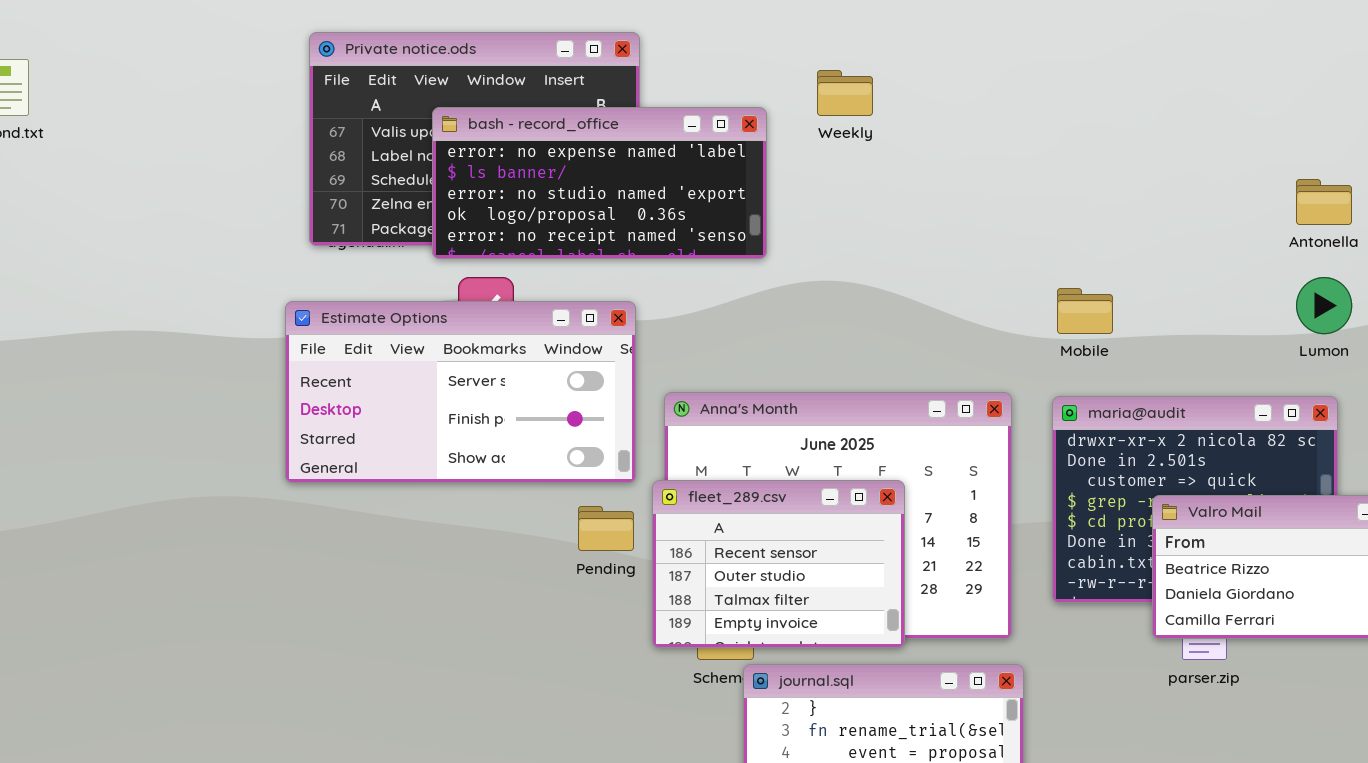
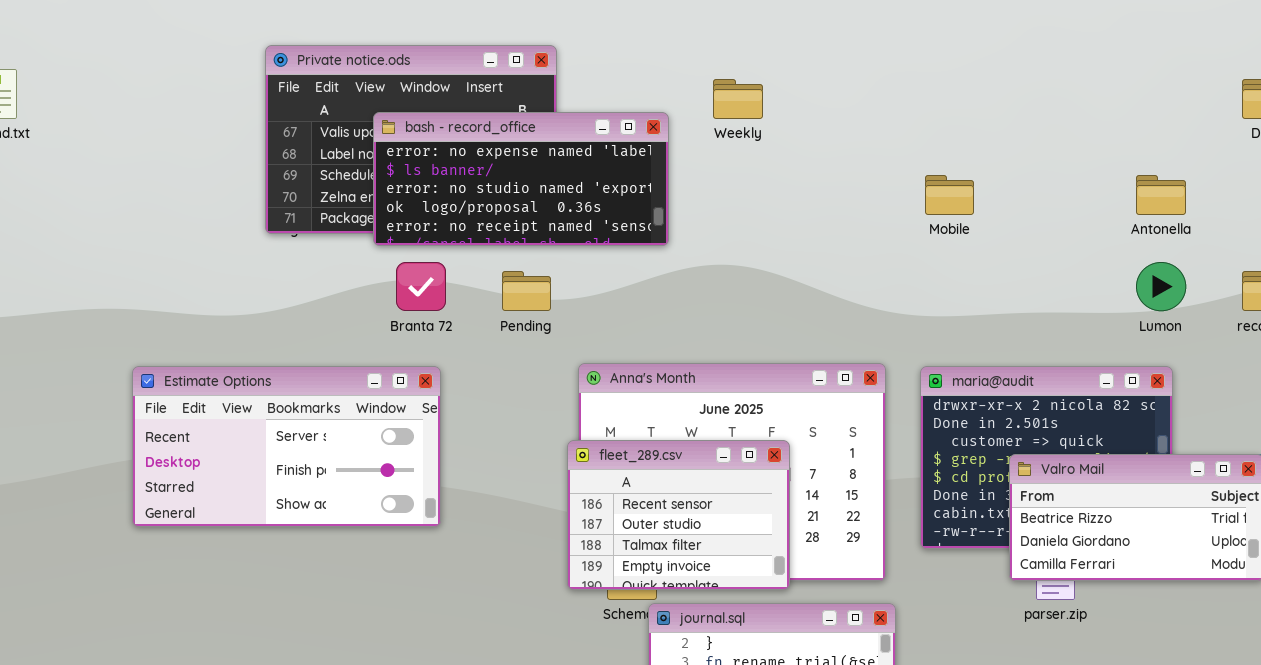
Mobile: [1057,288,1113,334] -> [925,175,974,215], moved
Estimate Options: [285,301,636,483] -> [132,366,441,527], moved
Pending: [578,506,634,551] -> [502,271,551,311], moved

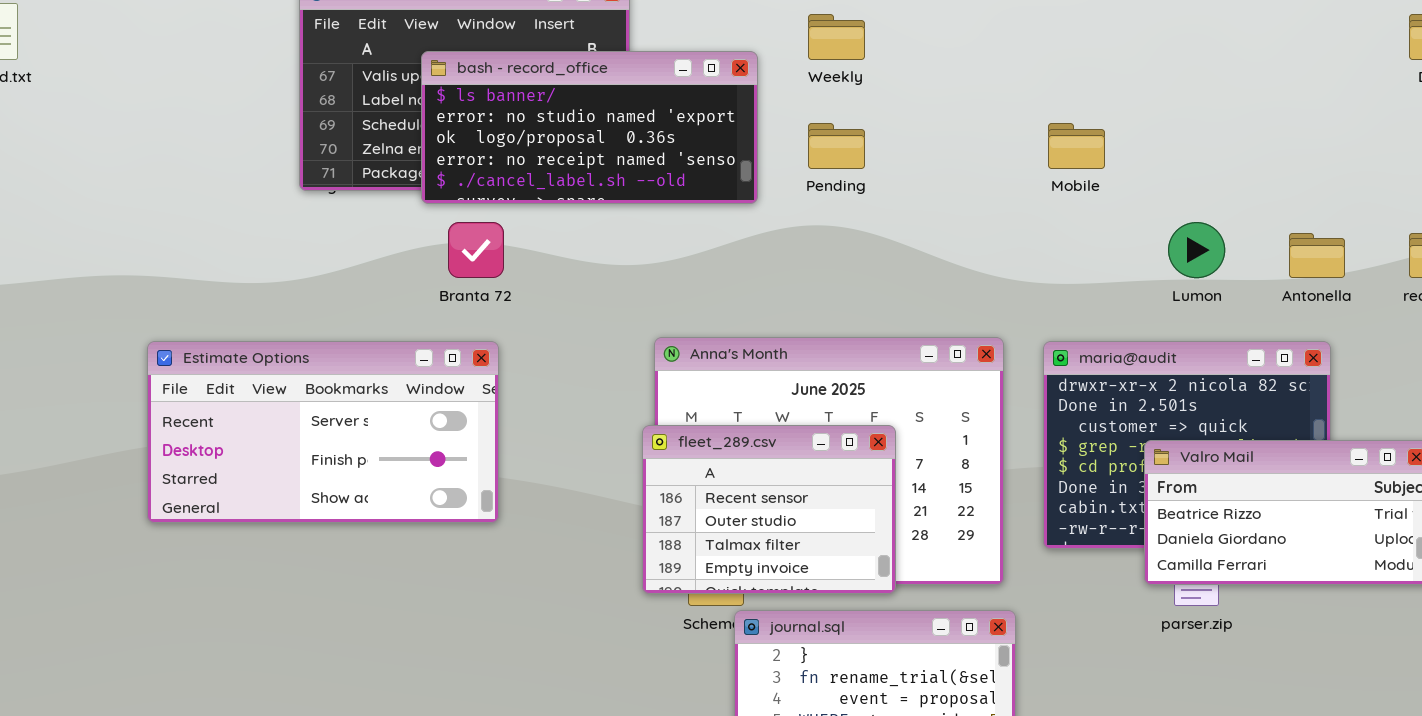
bash - record_office: [373,112,669,246] -> [421,51,758,204], scrolled down 1 row
Antonella: [1136,175,1186,215] -> [1289,233,1345,278], moved
Lumon: [1136,262,1186,311] -> [1168,222,1225,278], moved
Pending: [502,271,551,311] -> [808,123,865,169], moved

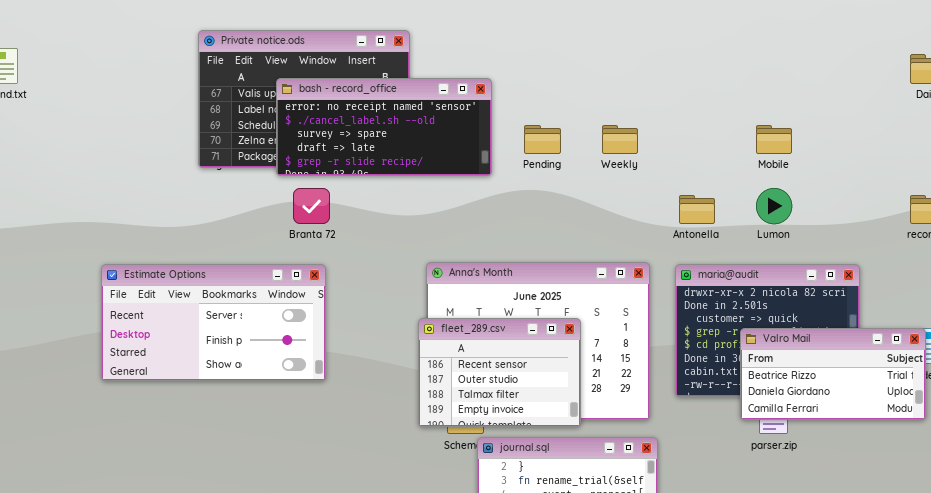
Weekly: [808,14,865,60] -> [602,125,638,154], moved
bash - record_office: [421,51,758,204] -> [276,78,492,176], scrolled down 3 rows
Mobile: [1048,123,1105,169] -> [756,125,792,154], moved
Antonella: [1289,233,1345,278] -> [679,195,715,224], moved

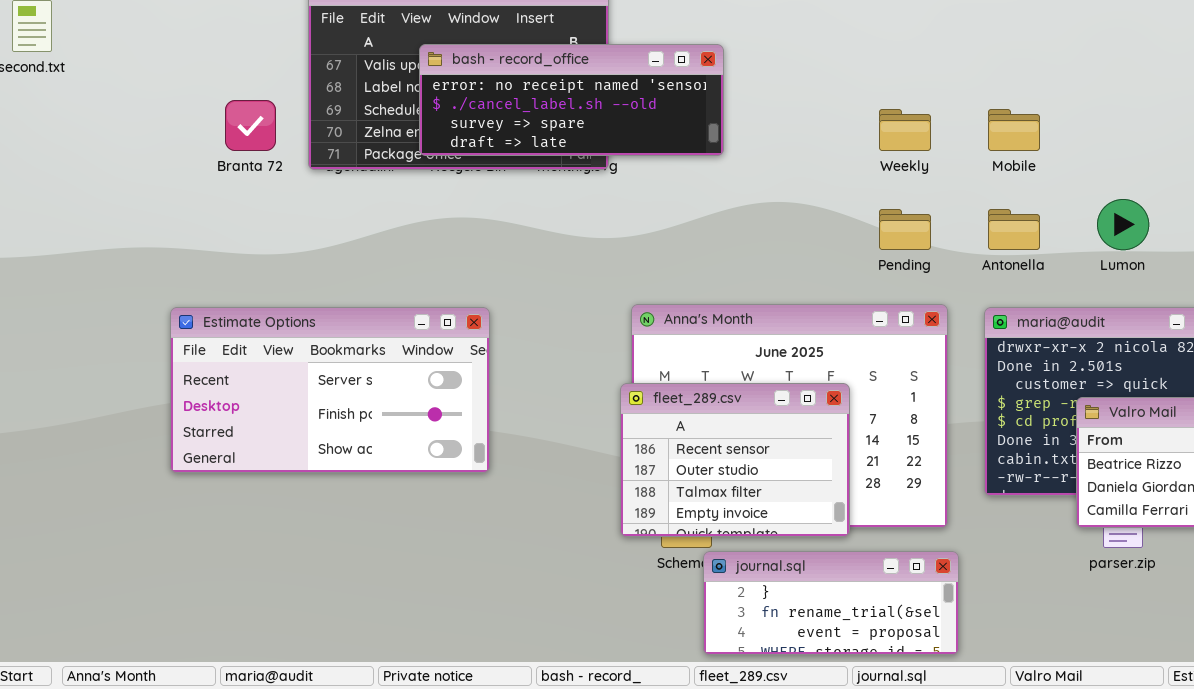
bash - record_office: [276,78,492,176] -> [419,44,724,156], resized
Pending: [524,125,561,154] -> [879,209,931,250], moved
Mobile: [756,125,792,154] -> [988,109,1040,151], moved
Branta 72: [293,188,330,224] -> [225,100,276,151], moved

